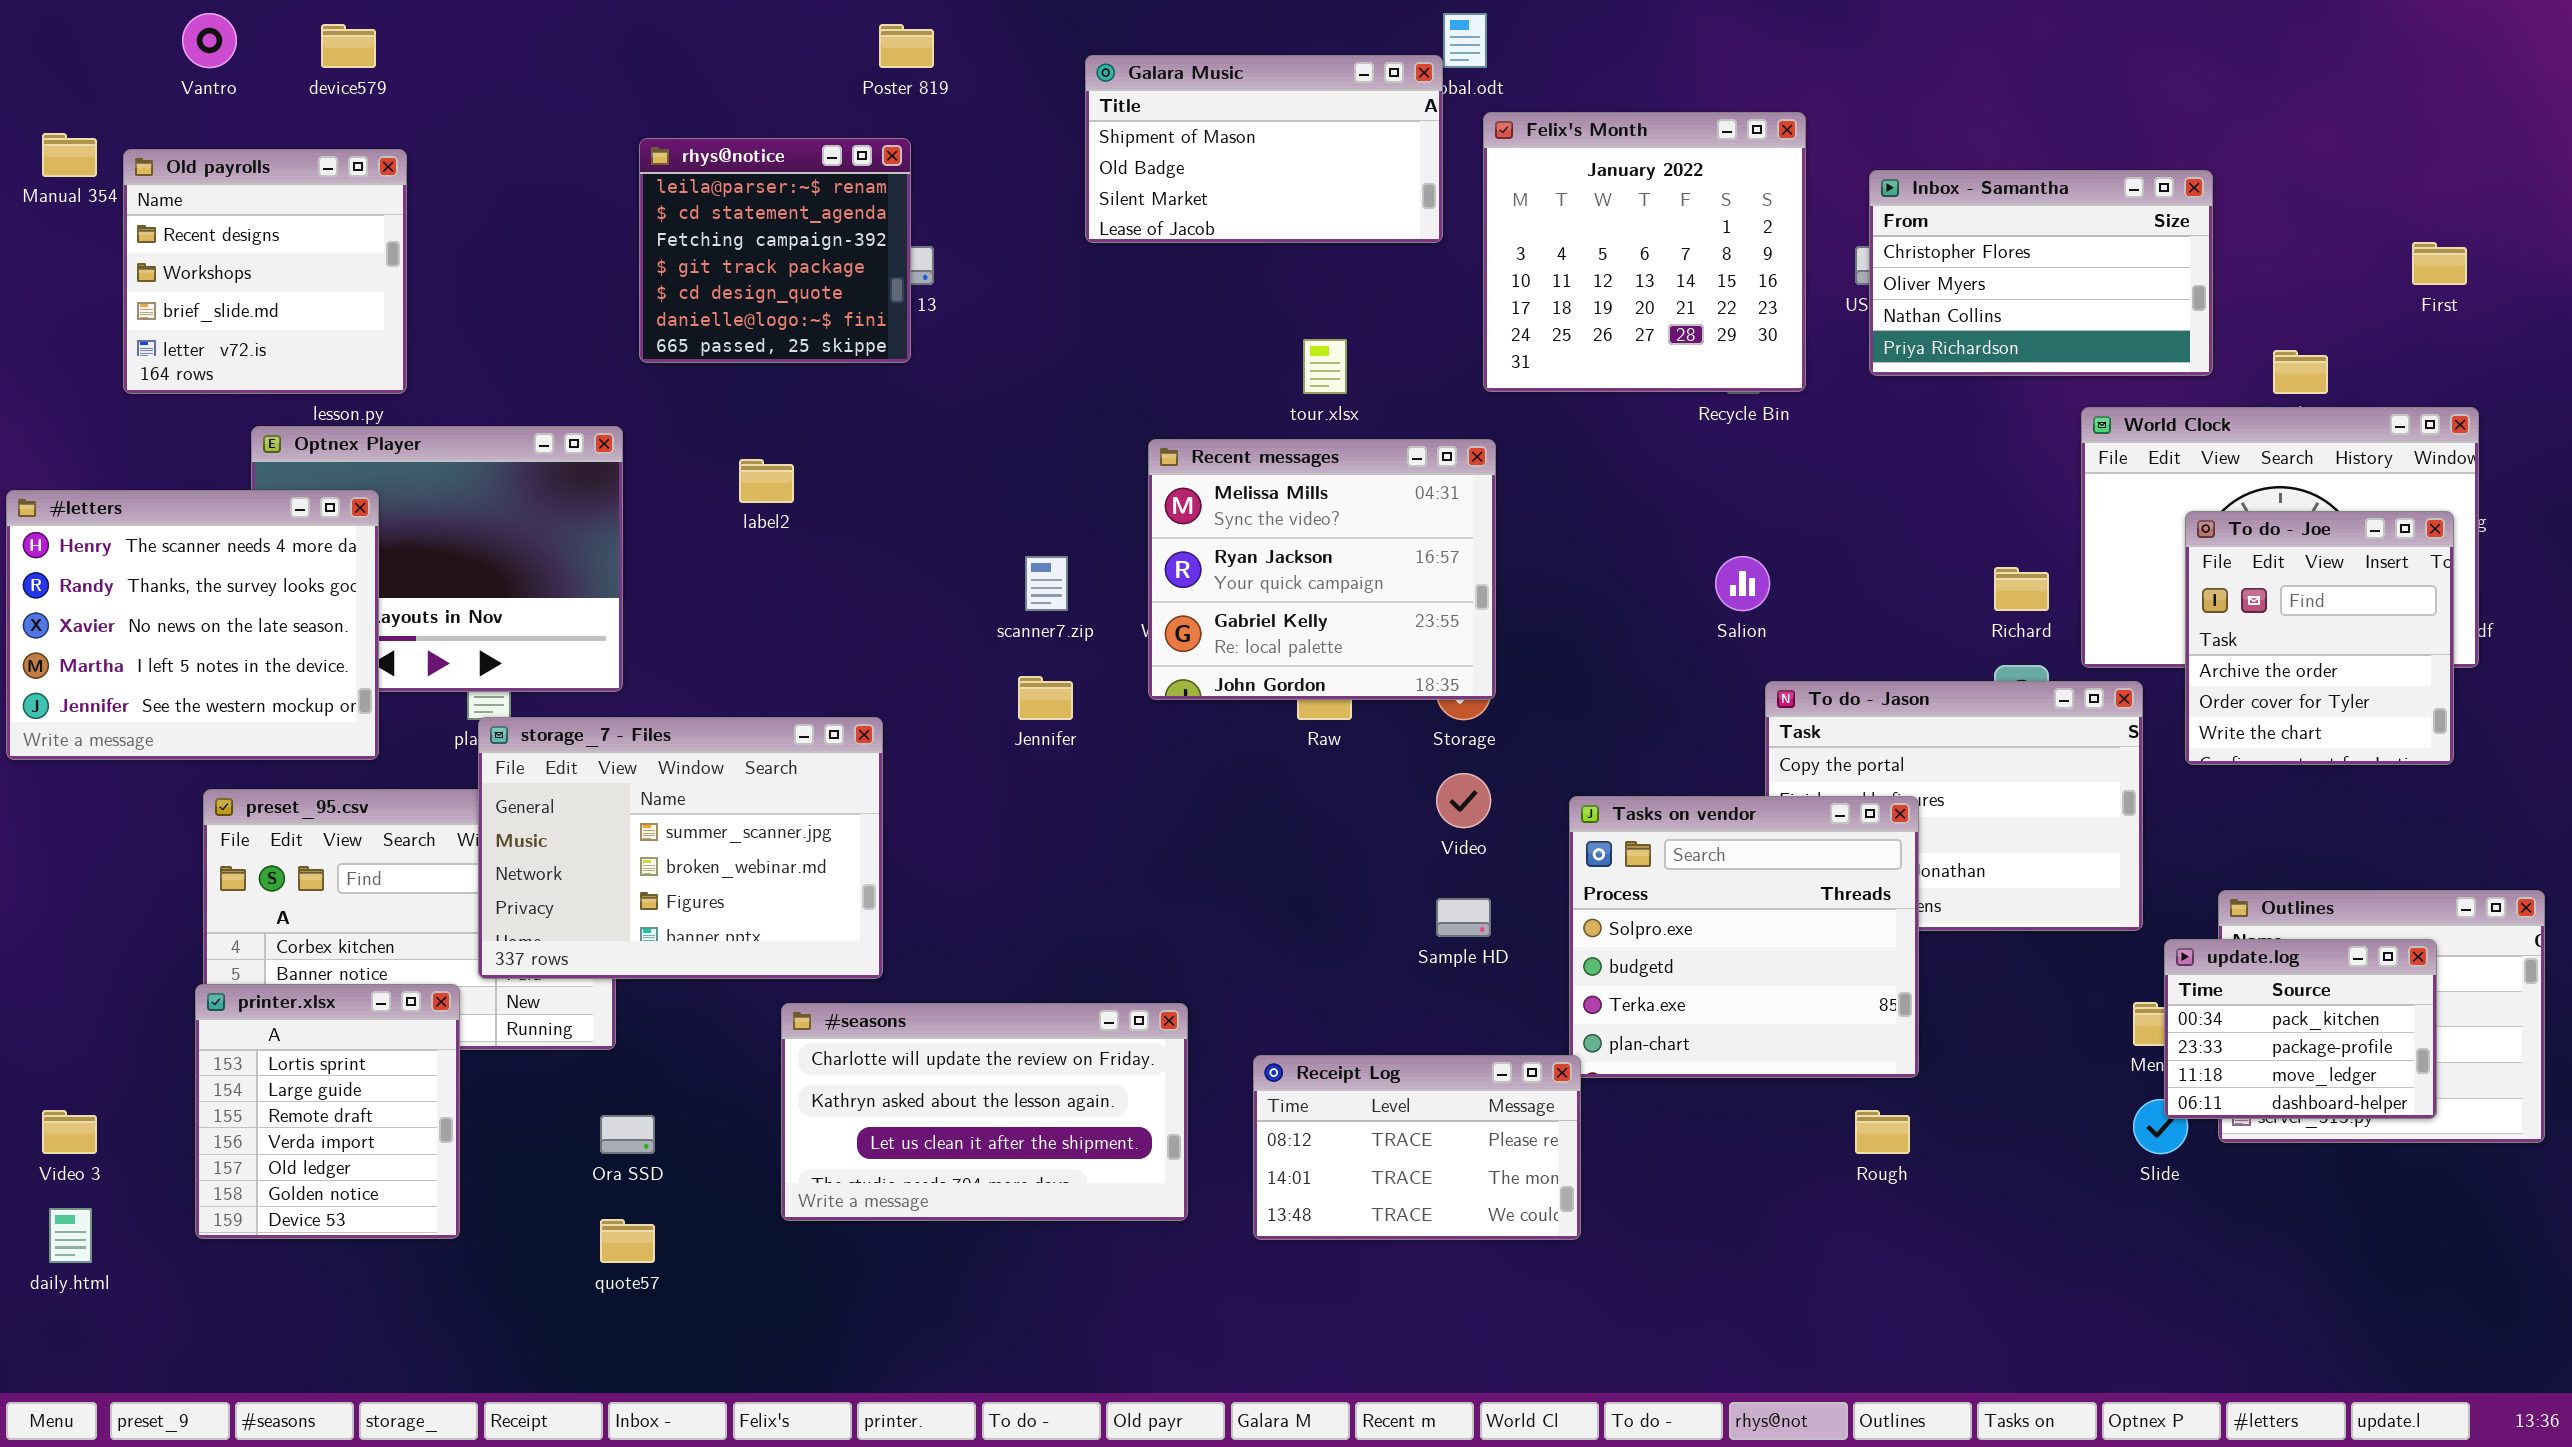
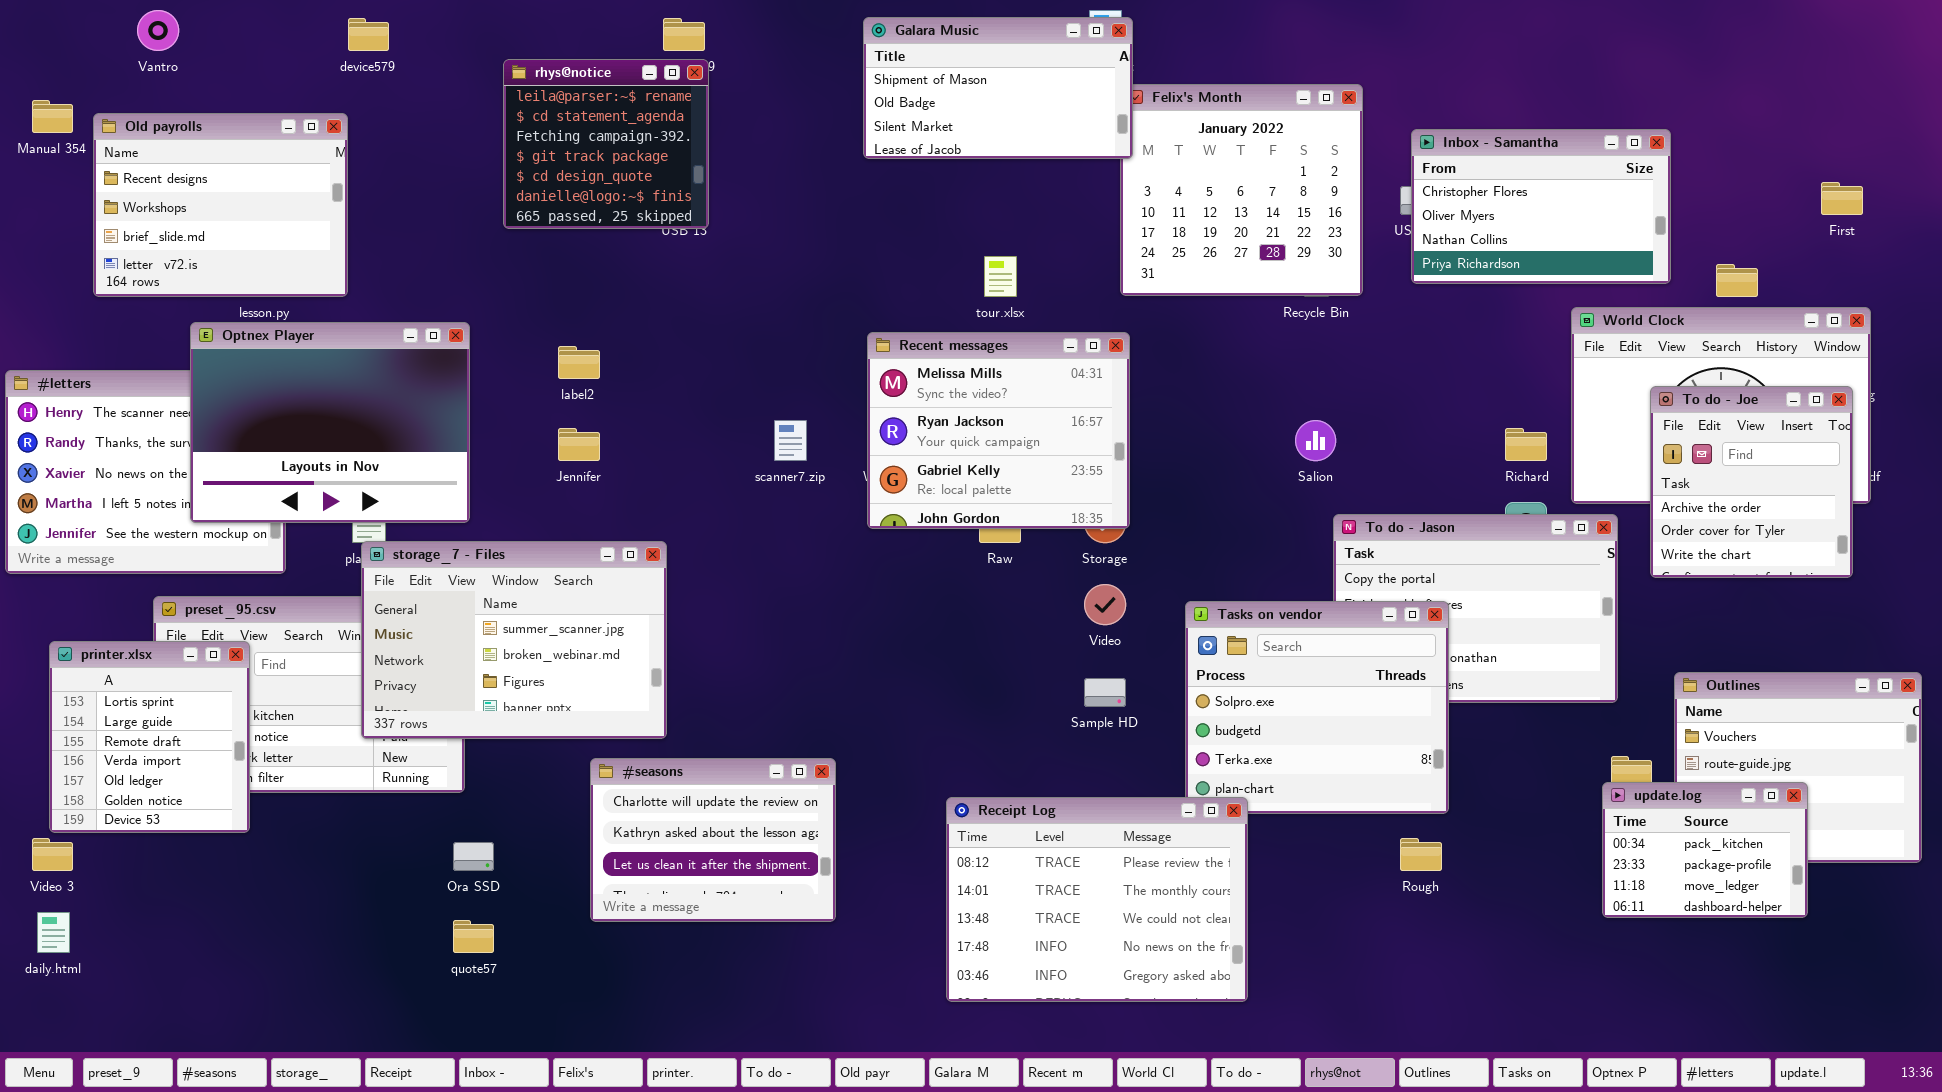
device579: [321,24,376,68] -> [348,18,389,51], moved
Galara Music: [1085,55,1443,243] -> [863,17,1133,159], moved
rhys@notice: [639,138,911,363] -> [503,59,709,229], moved
Old payrolls: [123,149,407,394] -> [93,113,348,297], resized
Optnex Player: [251,426,623,692] -> [190,322,470,523], raised
Jennifer: [1018,676,1073,720] -> [558,428,600,461], moved
update.log: [2164,939,2437,1119] -> [1602,782,1808,918], moved
printer.xlsx: [195,984,460,1239] -> [49,641,250,833], moved
#seasons: [781,1003,1188,1221] -> [590,758,836,922], resized
Receipt Log: [1253,1055,1581,1240] -> [946,797,1248,1002], resized

